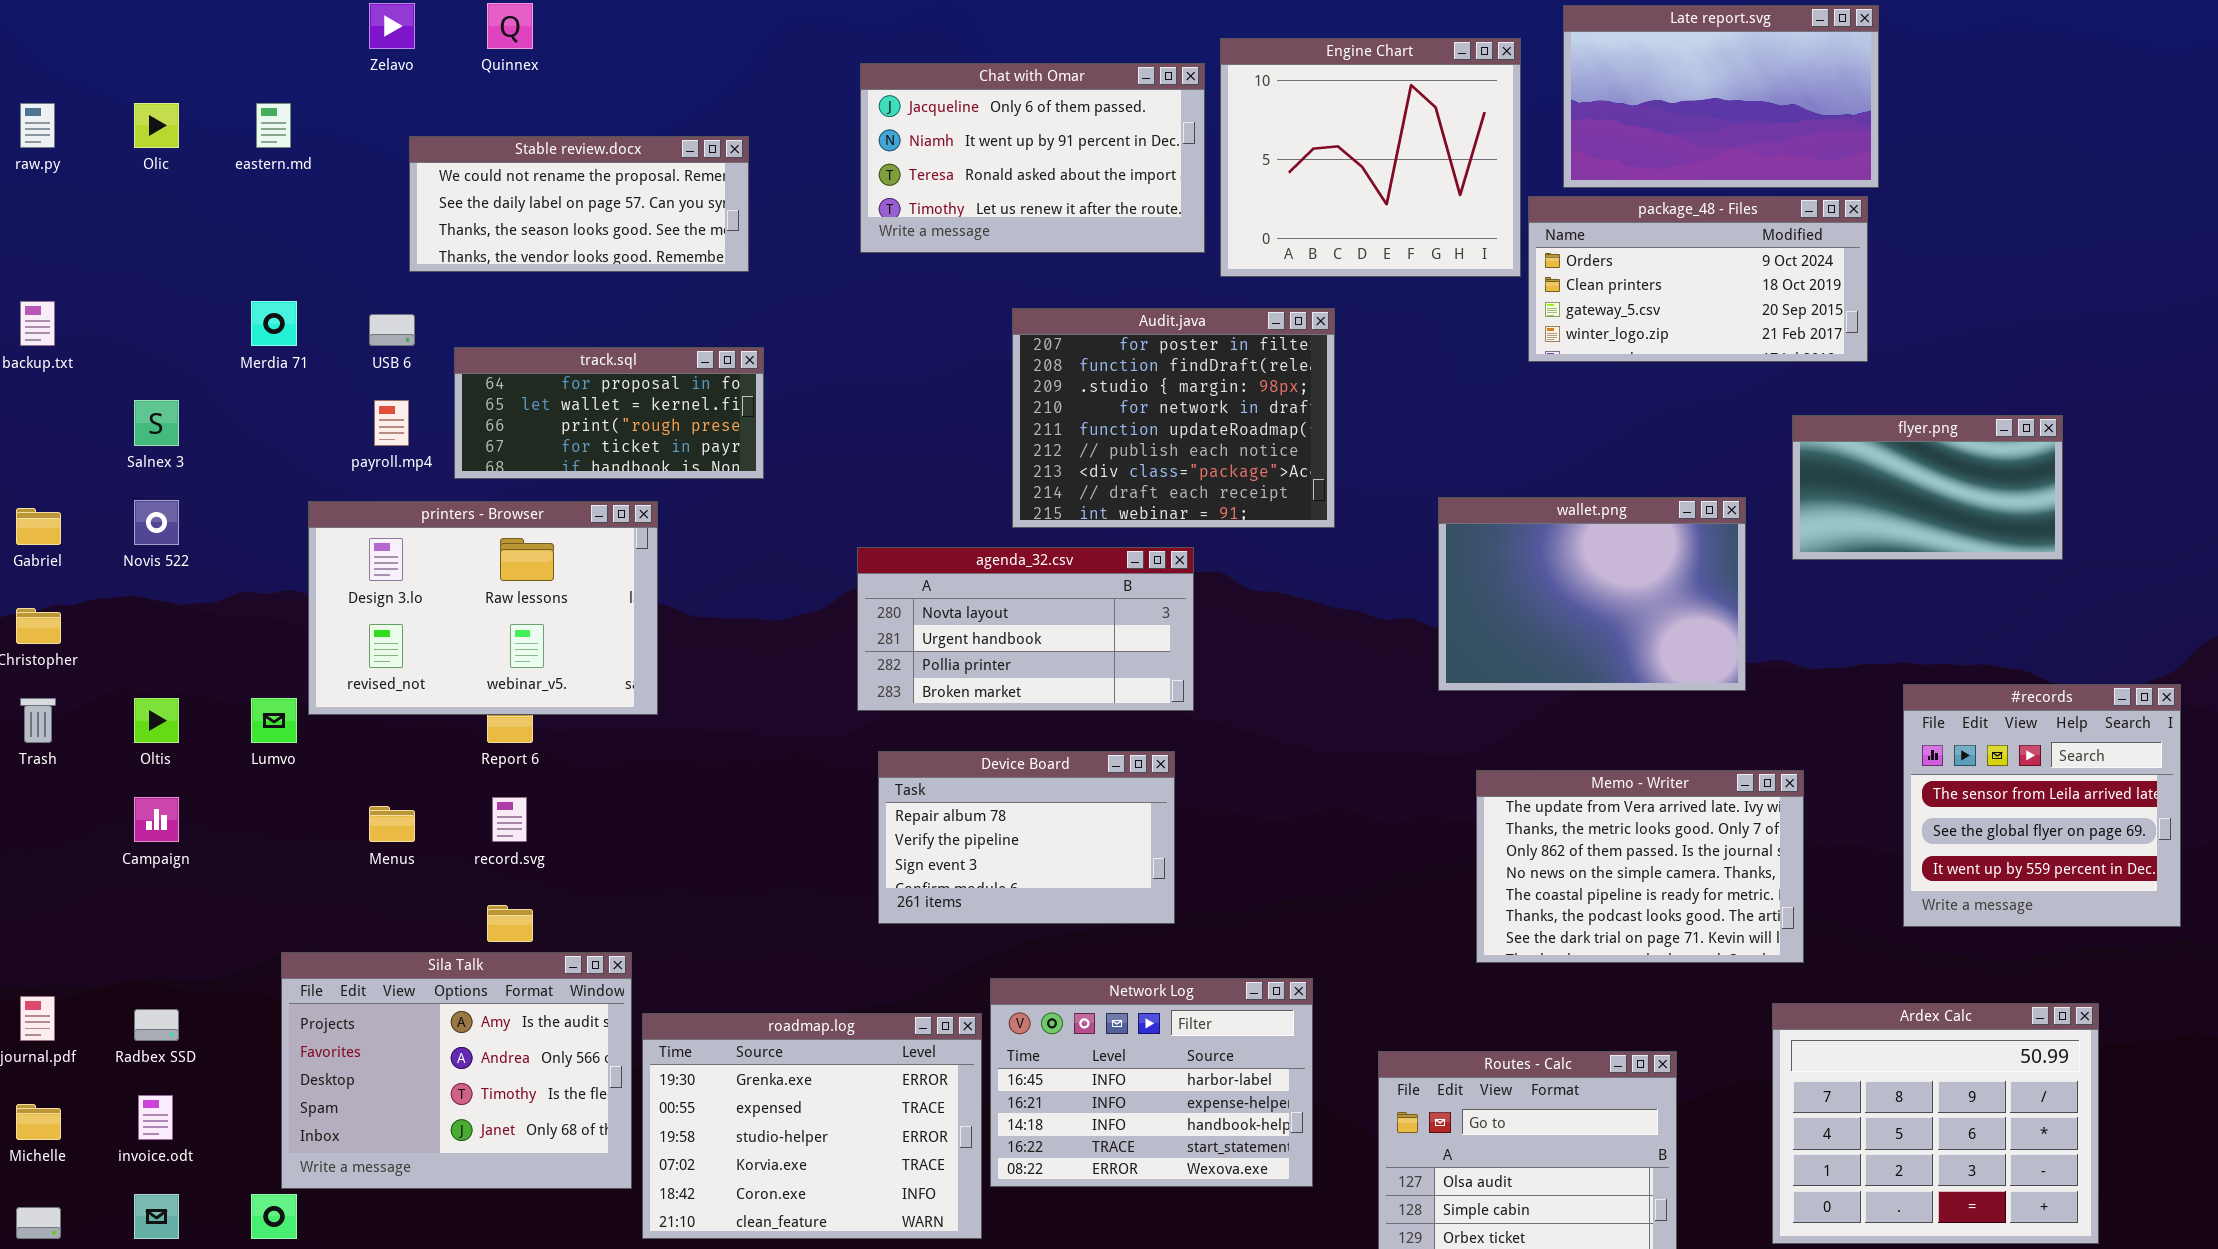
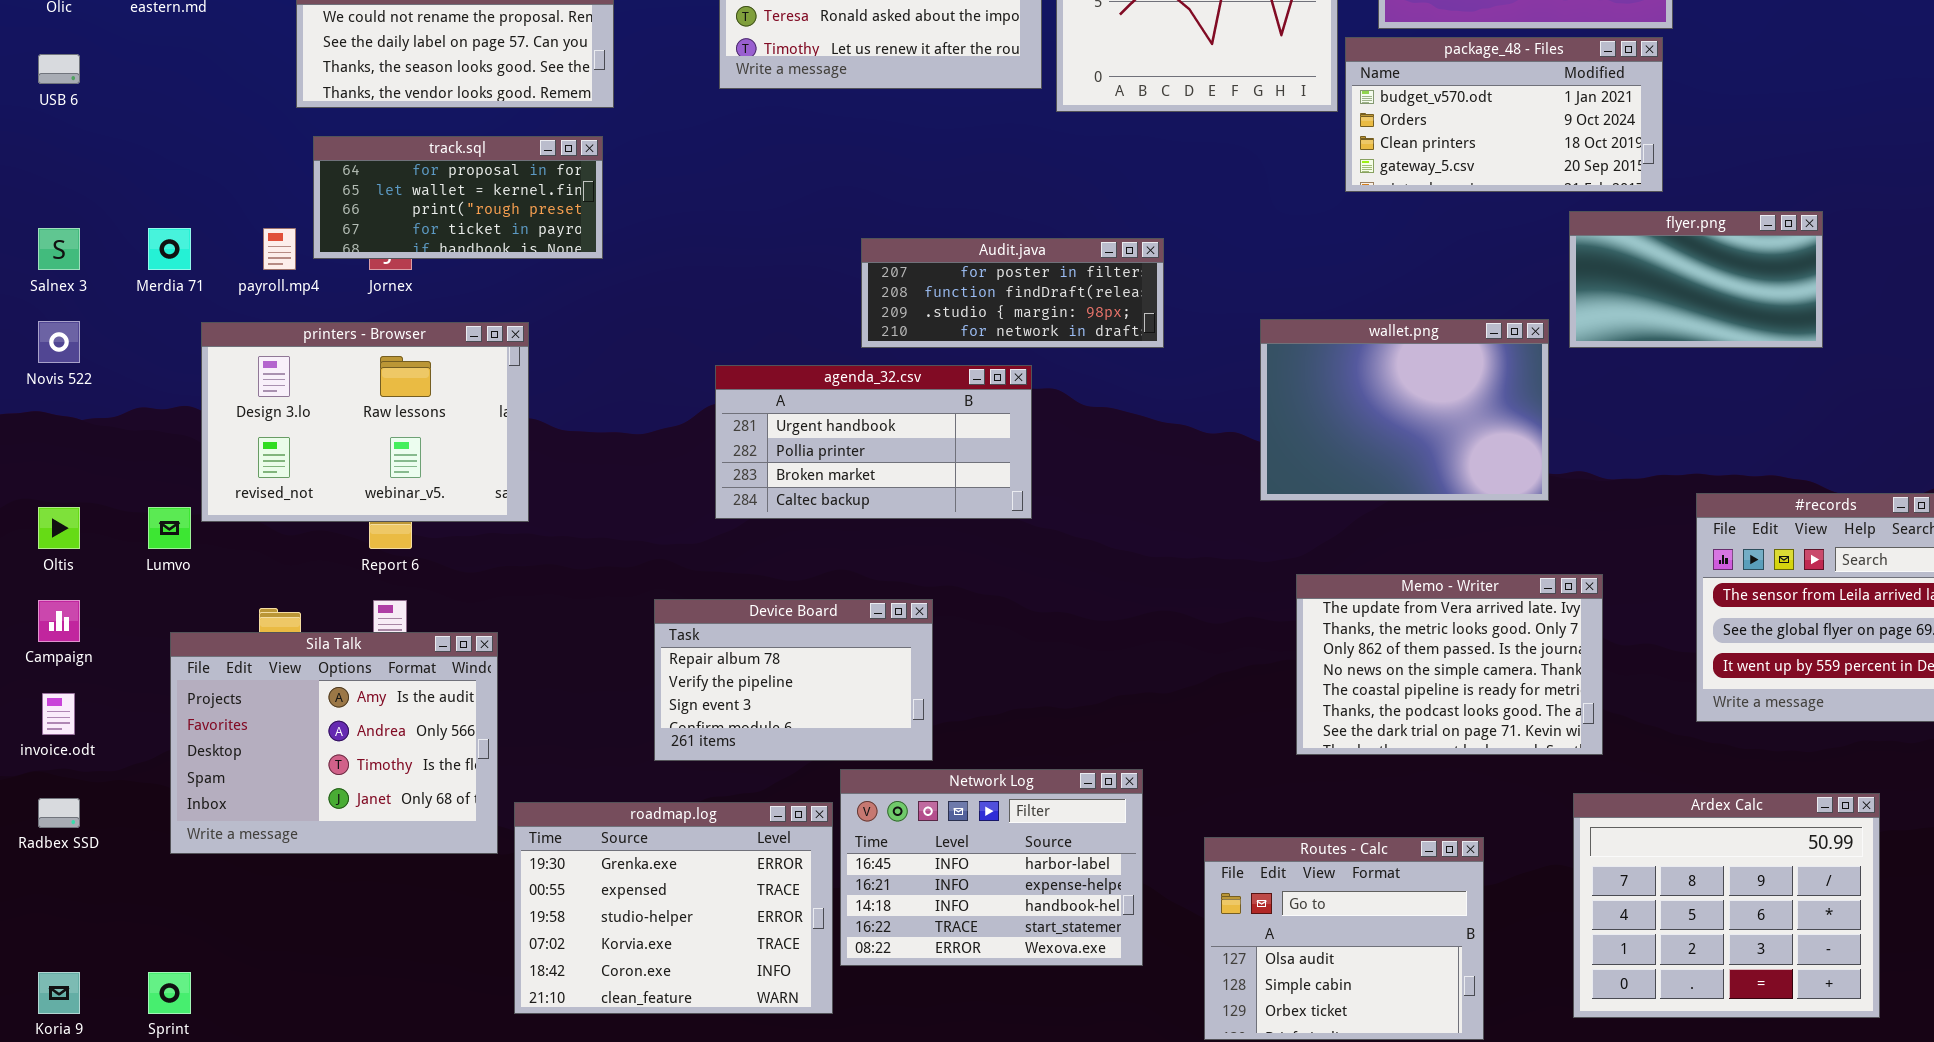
package_48 - Files: [1528,196,1868,362] -> [1345,37,1663,192], scrolled up 1 row
Merdia 71: [251,301,297,346] -> [148,228,191,270], moved
Audit.java: [1012,308,1335,528] -> [861,238,1164,348], resized
USB 6: [369,314,415,346] -> [38,54,80,84], moved
track.sql: [454,347,764,479] -> [313,136,603,259], moved
flyer.png: [1792,415,2063,560] -> [1569,211,1823,348], moved
agenda_32.csv: [857,547,1194,711] -> [715,365,1032,519], scrolled down 1 row
Device Board: [878,751,1175,924] -> [654,599,933,761], moved
Sila Talk: [281,952,632,1189] -> [170,632,498,854], moved
invoice.odt: [138,1095,173,1140] -> [42,693,75,735], moved

